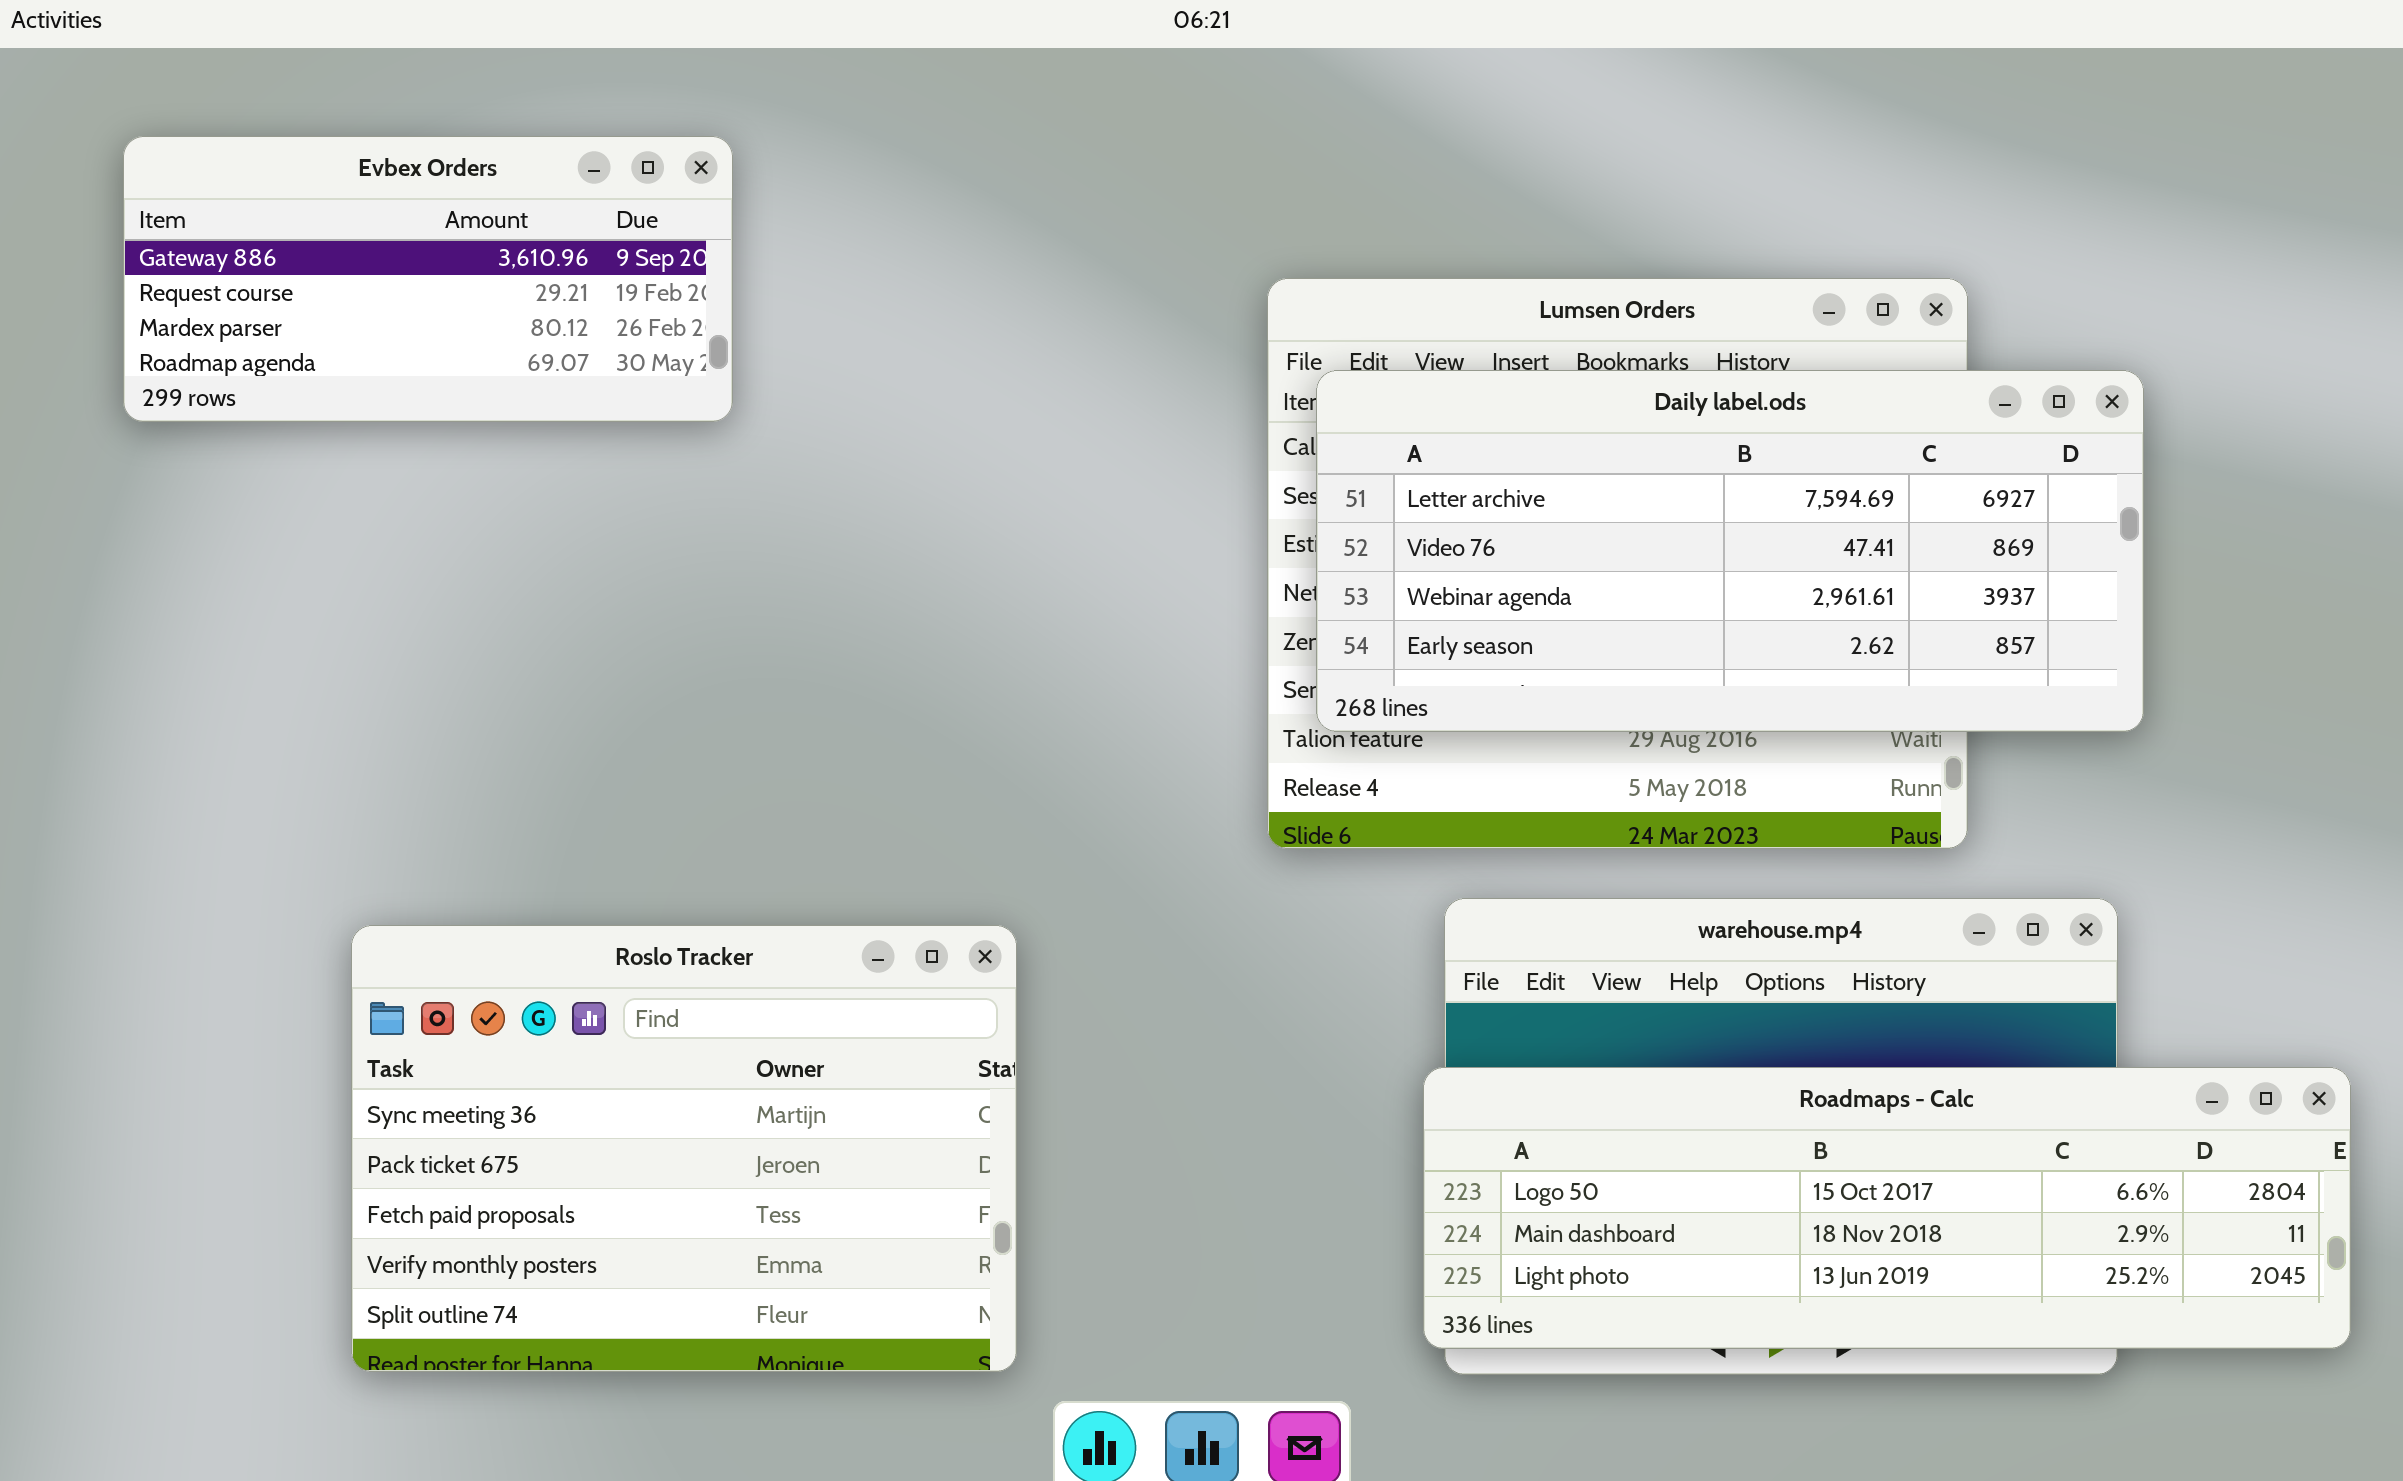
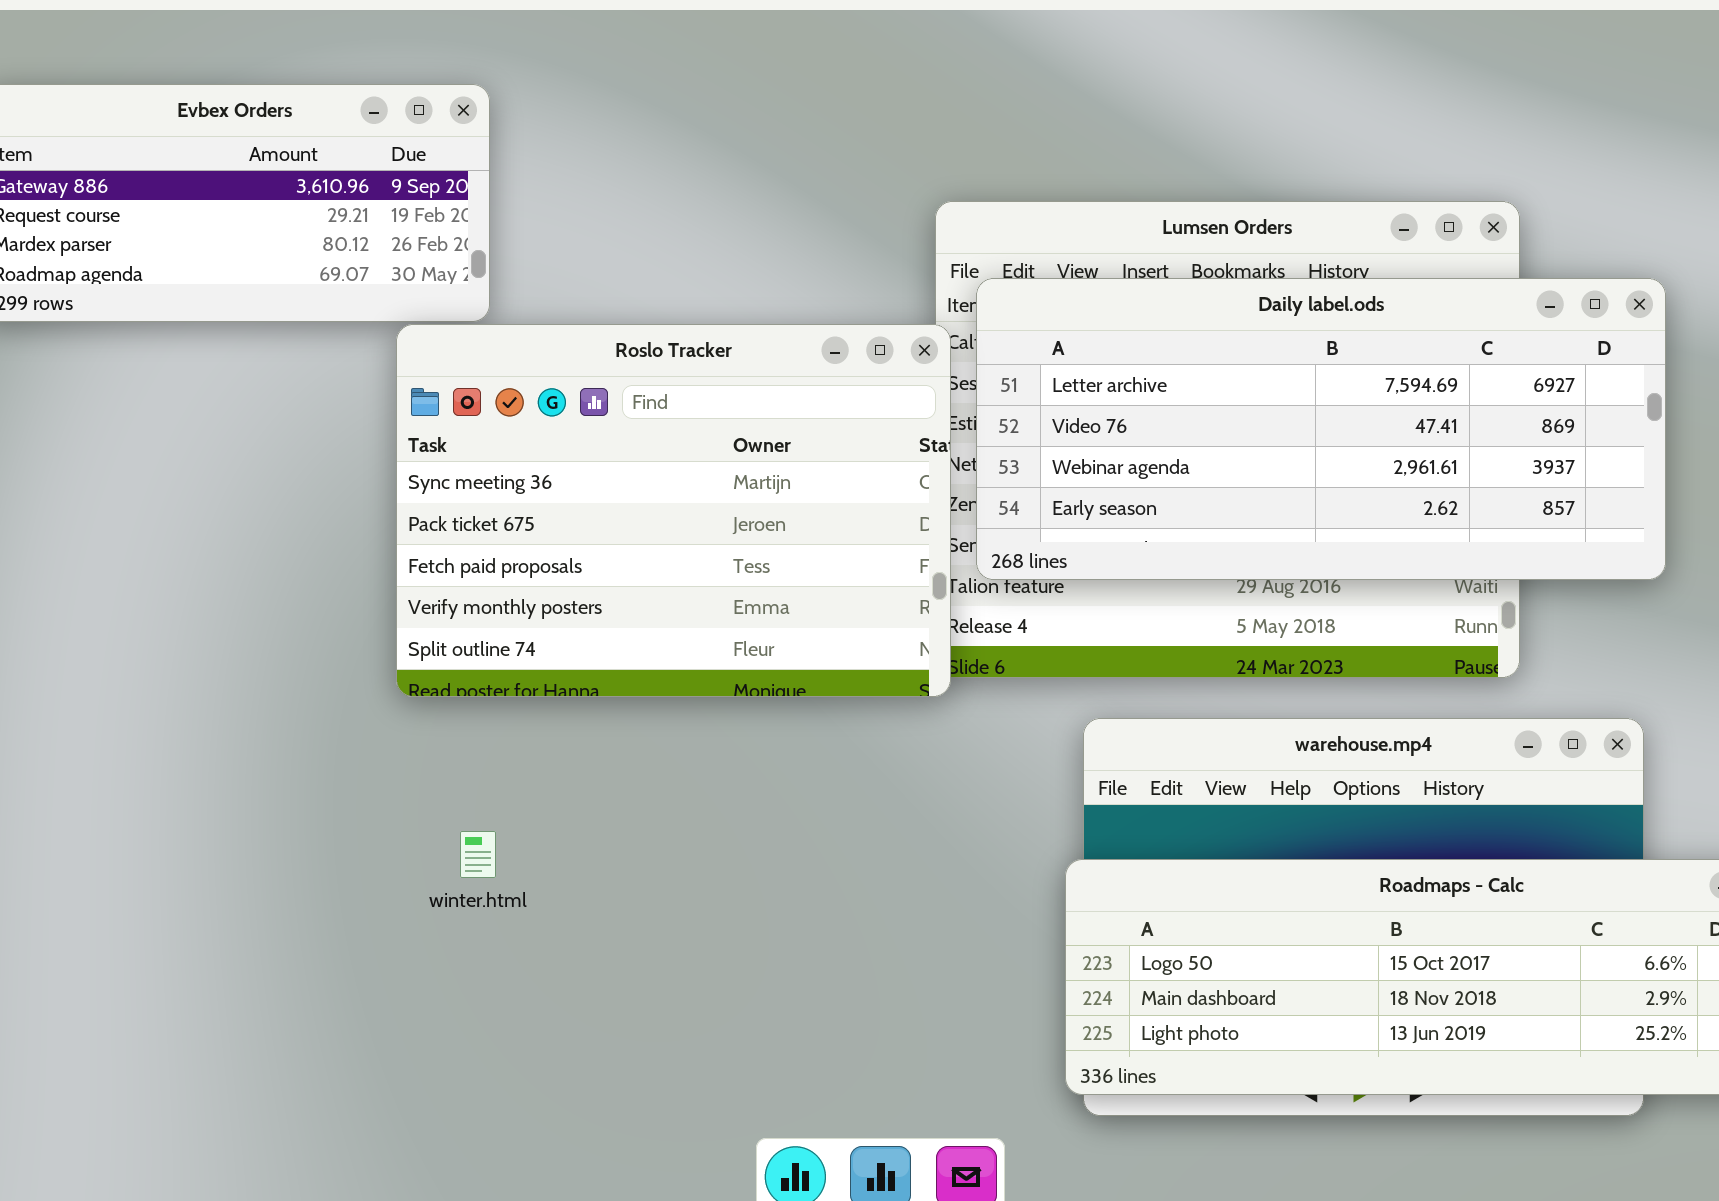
Roslo Tracker: [351,925,1017,1372] -> [396,324,951,697], moved

